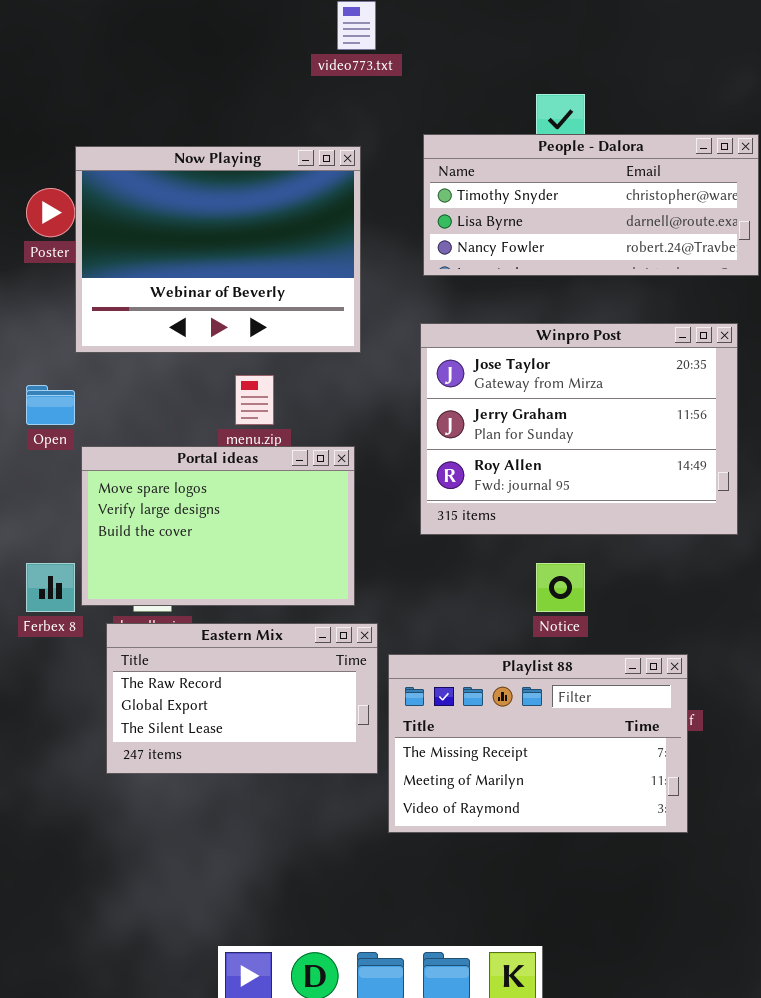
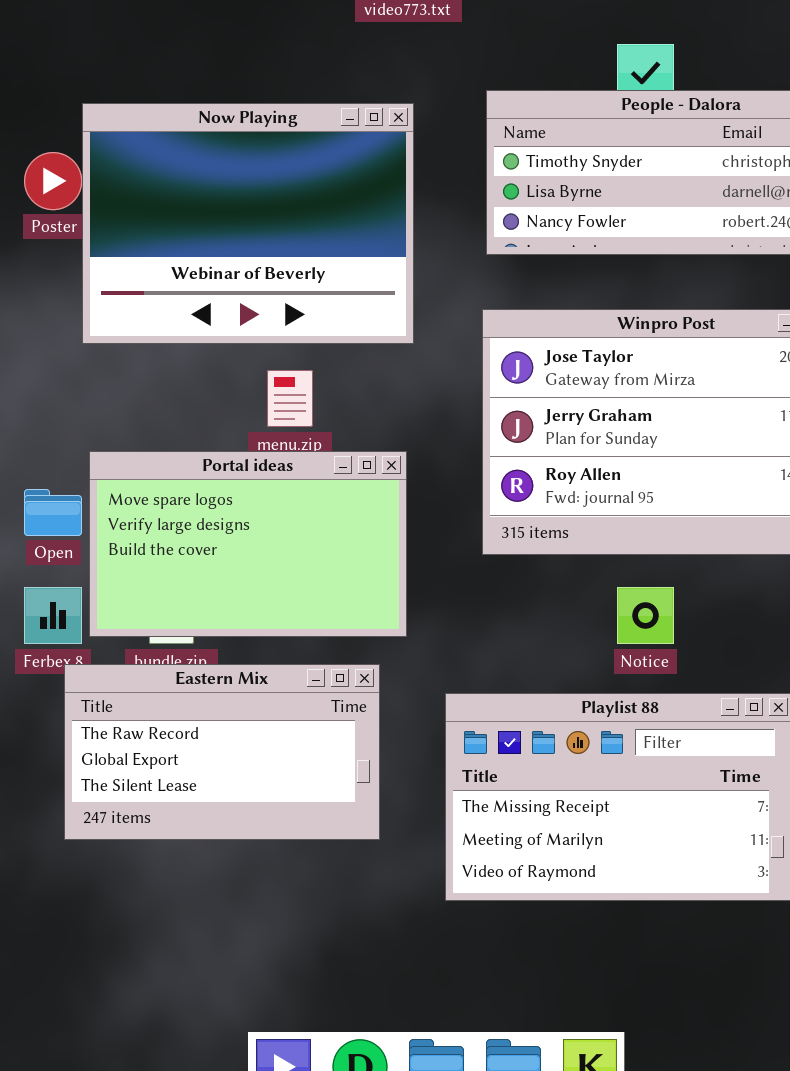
Open: [26,385,75,425] -> [24,489,82,536], moved
Eastern Mix: [106,623,378,774] -> [64,664,380,840], moved

